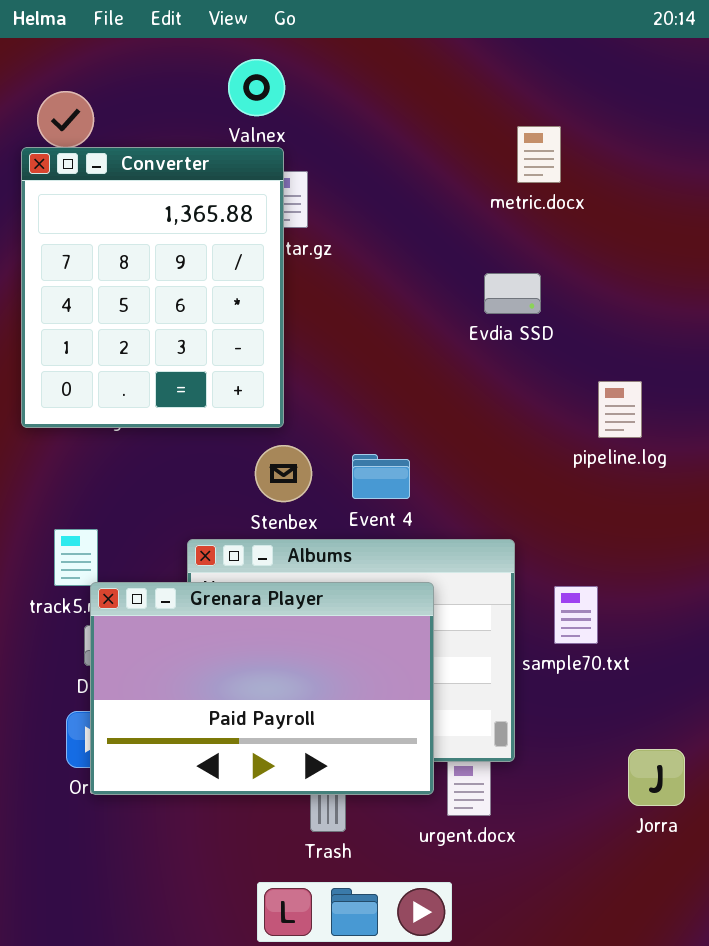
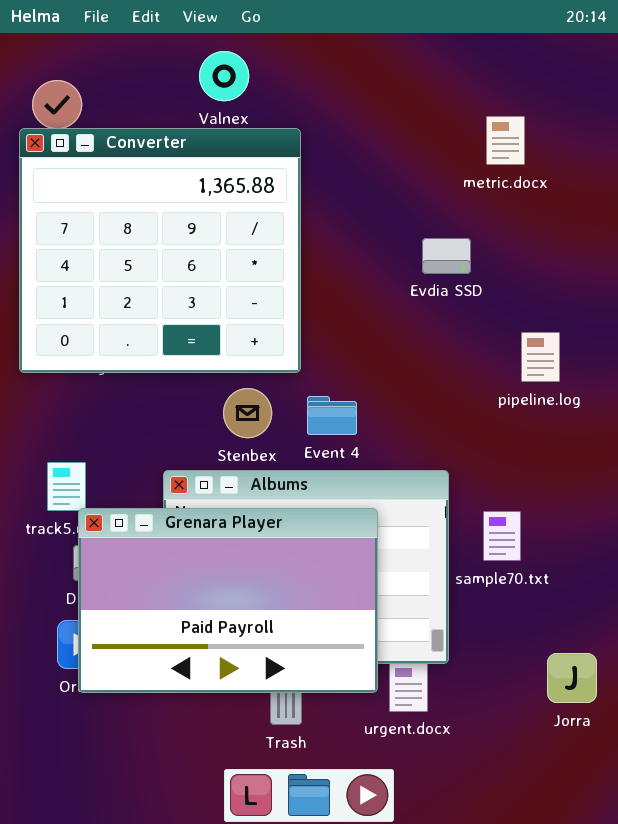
metric.docx: [517,126,561,183] -> [486,116,525,165], moved
Converter: [21,147,284,428] -> [19,128,301,373], resized

